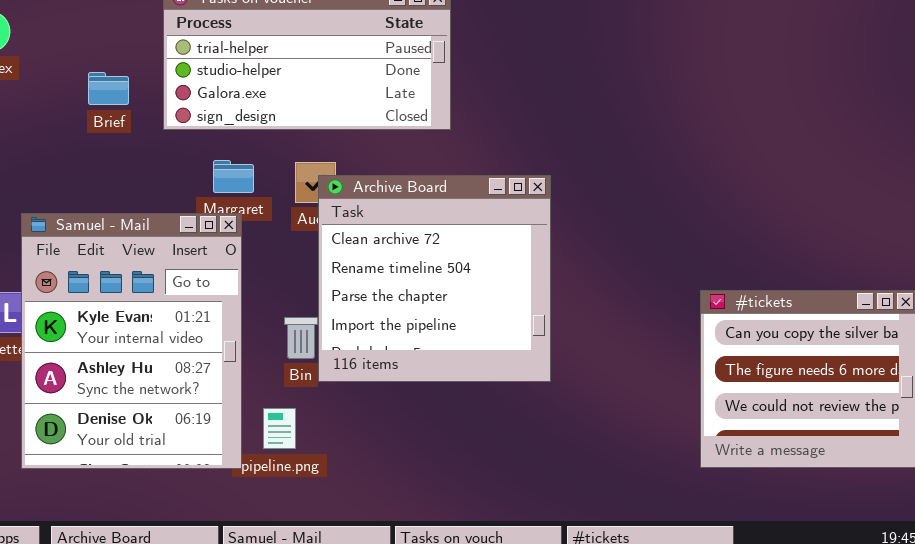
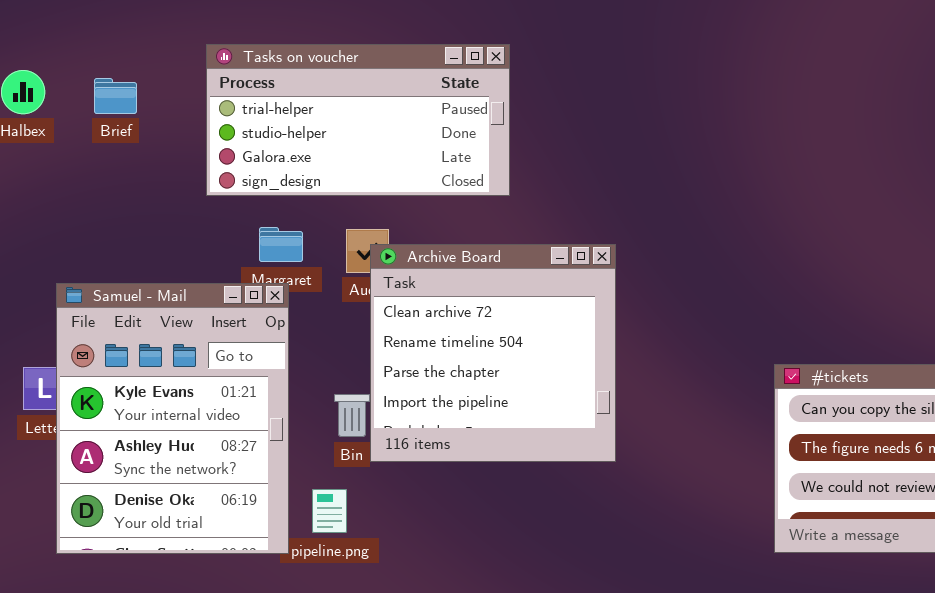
Brief: [88,72,129,105] -> [94,78,137,114], moved

